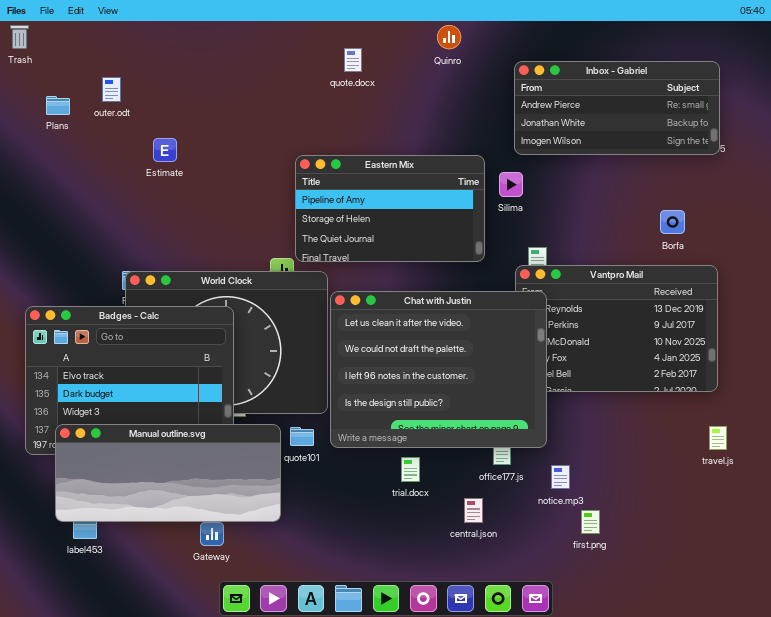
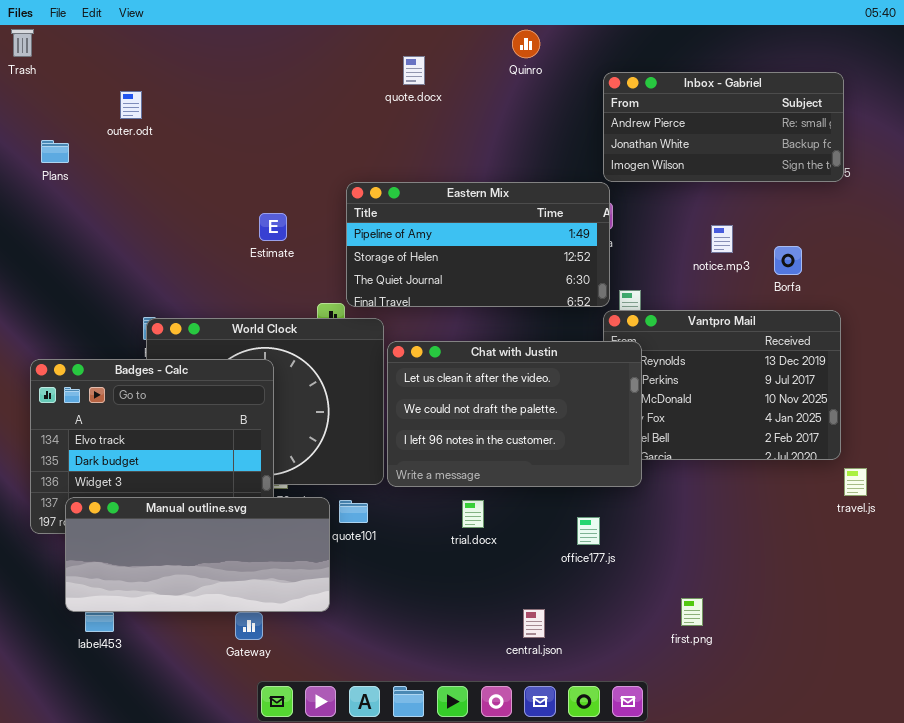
Plans: [46,96,70,115] -> [41,140,69,163], moved
Estimate: [153,138,177,162] -> [259,213,287,241], moved
Eastern Mix: [295,155,485,262] -> [346,182,610,307], resized
Chat with Justin: [330,291,547,448] -> [387,341,642,487], resized
travel.js: [709,426,727,450] -> [844,468,867,496], moved
trial.docx: [401,457,420,482] -> [462,500,484,528], moved
notice.mp3: [551,465,570,489] -> [711,225,733,253], moved
central.json: [464,498,483,523] -> [523,609,545,638], moved

